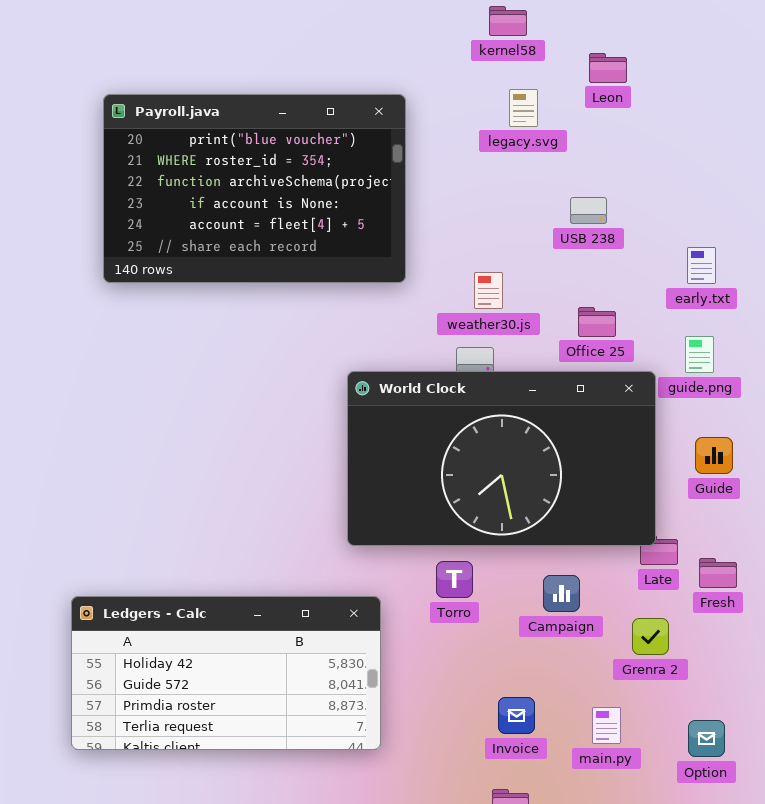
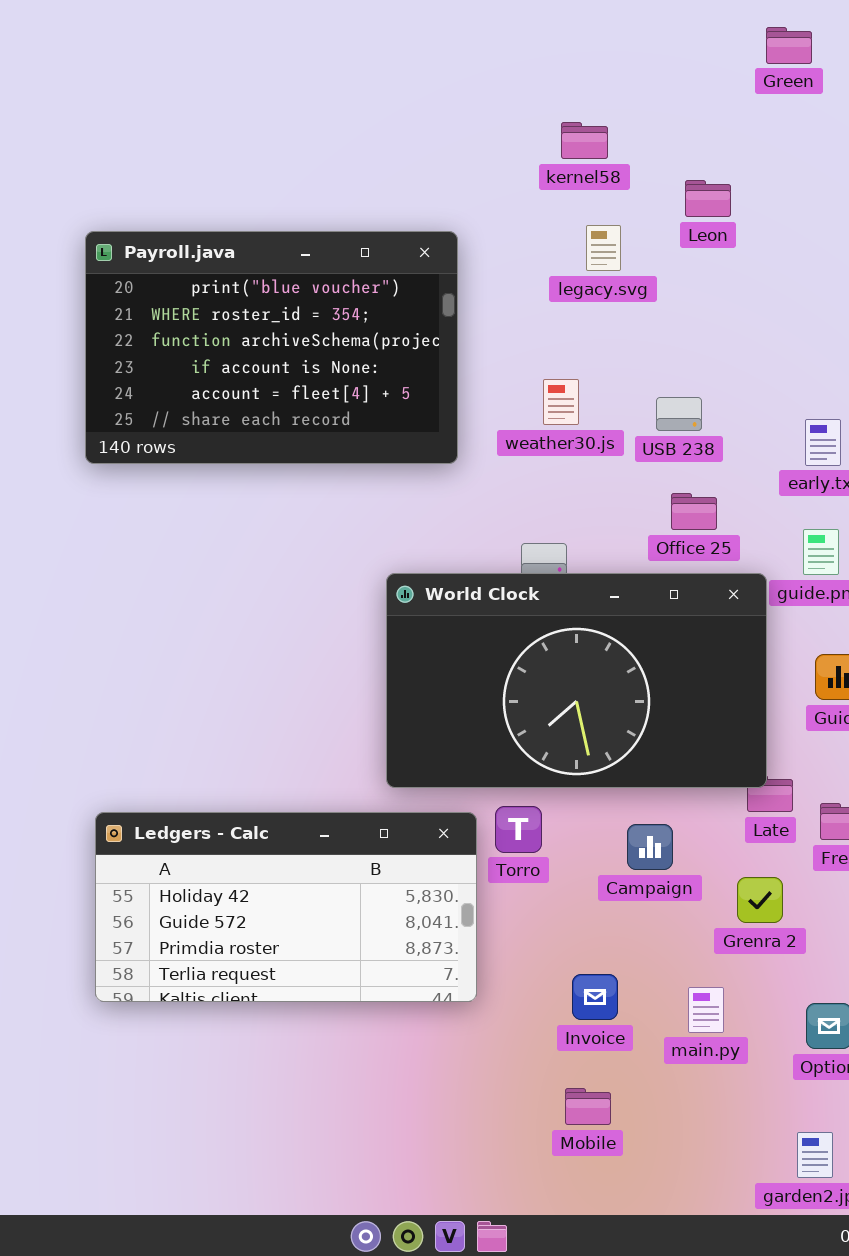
USB 238: [570,197,607,224] -> [656,397,702,431], moved
weather30.js: [474,272,503,309] -> [543,379,579,425], moved
Ledgers - Calc: [71,596,381,750] -> [95,812,477,1002], moved

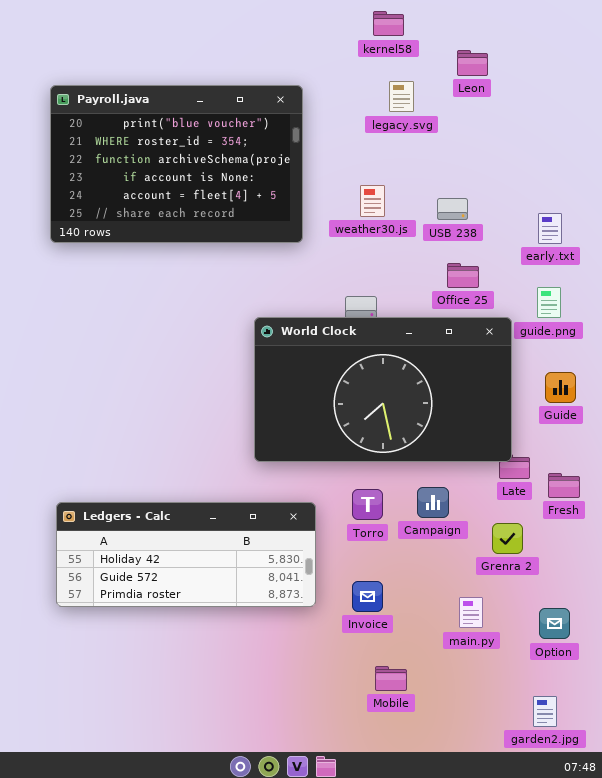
Torro: [495,806,542,853] -> [352,489,383,520], moved
Ledgers - Calc: [95,812,477,1002] -> [56,502,316,607], resized
Invoice: [572,974,618,1020] -> [352,581,383,612], moved

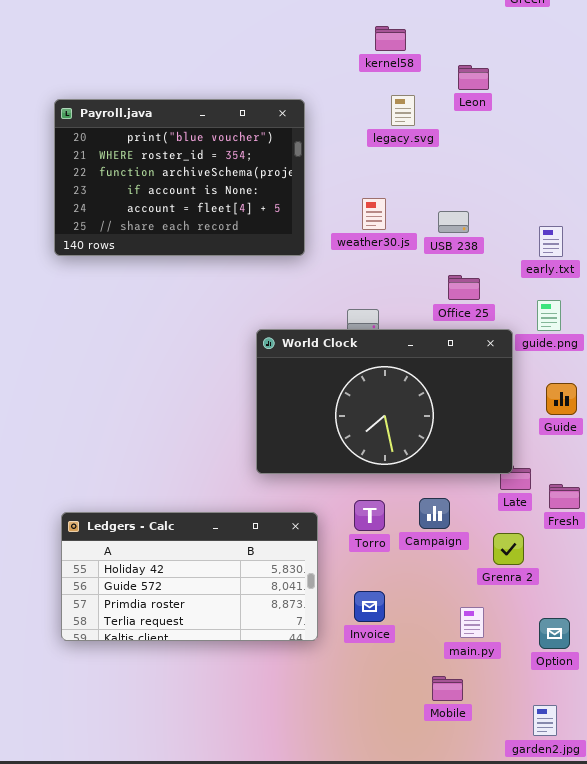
Ledgers - Calc: [56,502,316,607] -> [61,512,318,641], resized
Mobile: [375,666,407,691] -> [432,676,463,701], moved

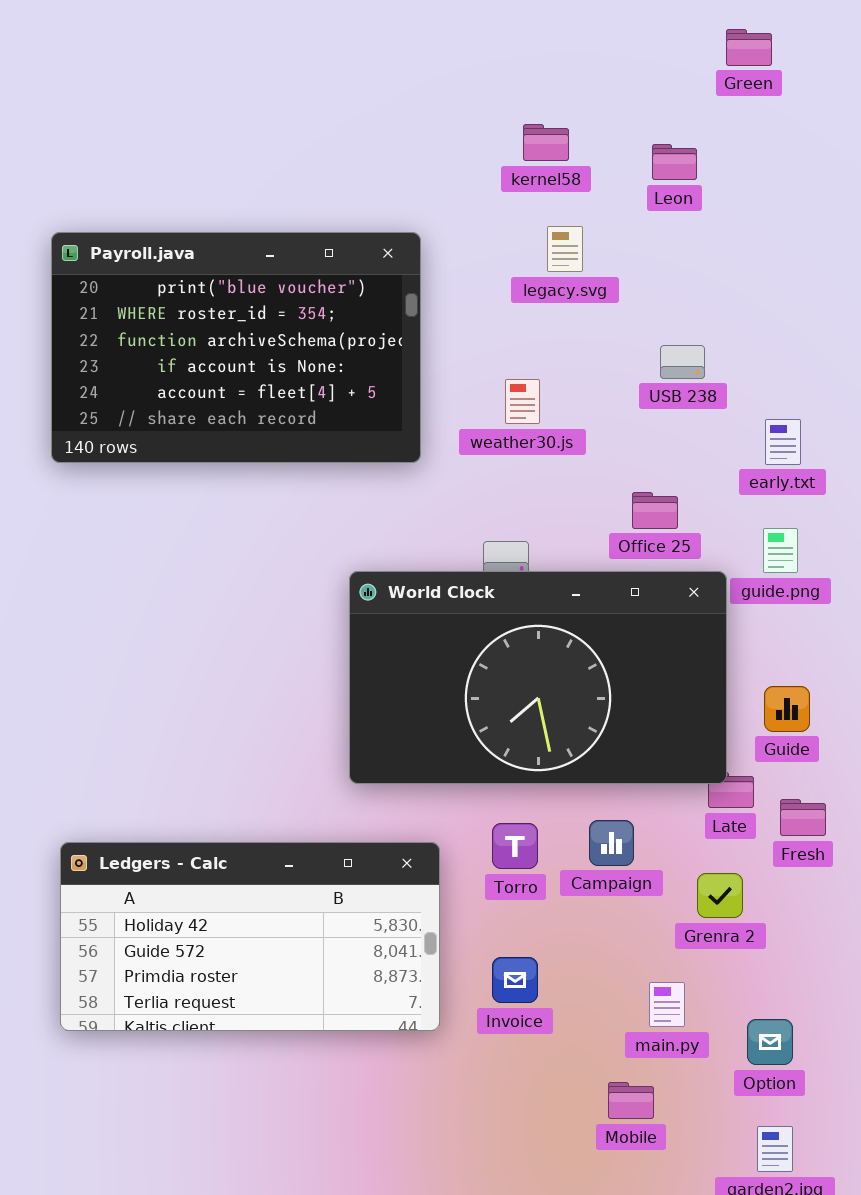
Leon: [458,65,489,90] -> [652,144,697,180], moved
USB 238: [438,211,469,233] -> [660,345,705,379], moved
Guide: [546,383,577,415] -> [764,686,810,732], moved
Option: [539,618,570,649] -> [747,1019,793,1065], moved

